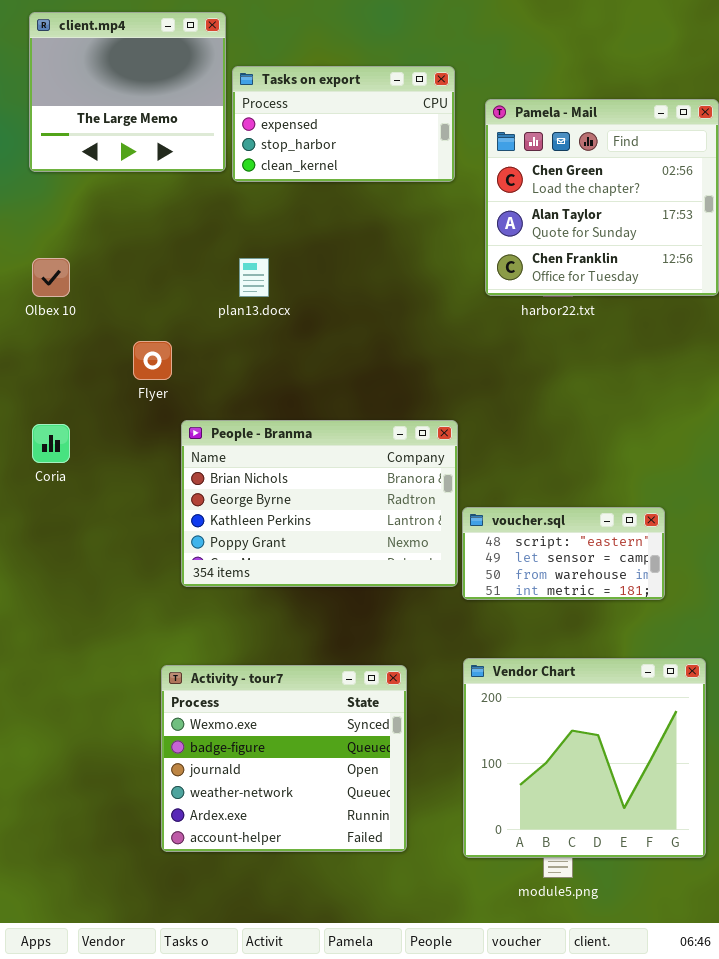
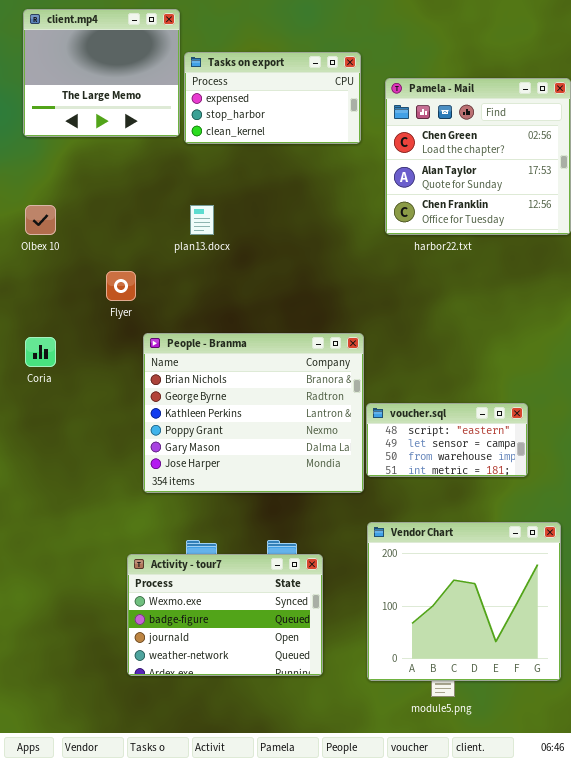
People - Branma: [181,420,458,587] -> [143,333,364,493], resized
Activity - tour7: [161,665,407,852] -> [127,554,323,676], resized

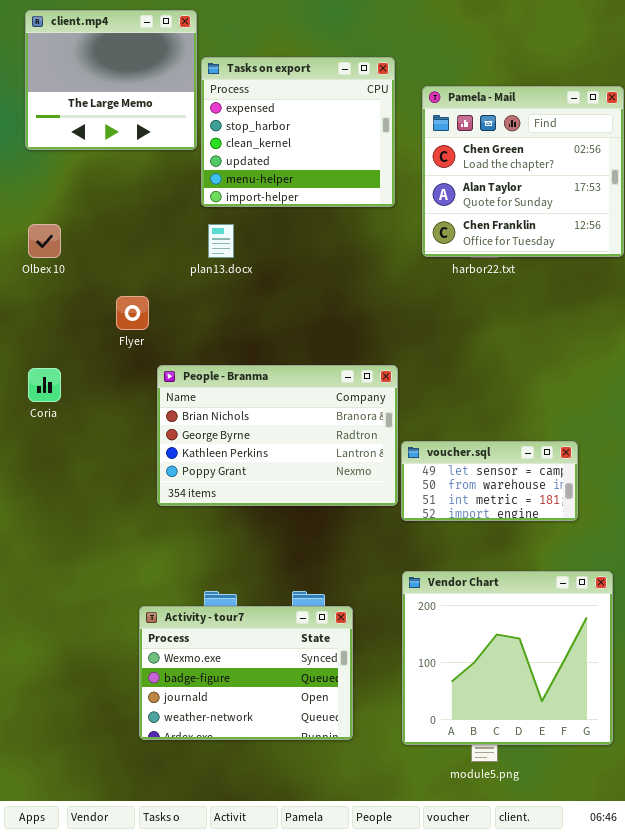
Tasks on export: [184,52,361,144] -> [201,57,395,207], resized
People - Branma: [143,333,364,493] -> [157,365,398,506], resized
voucher.sql: [366,403,528,477] -> [401,441,578,521], scrolled down 1 row

